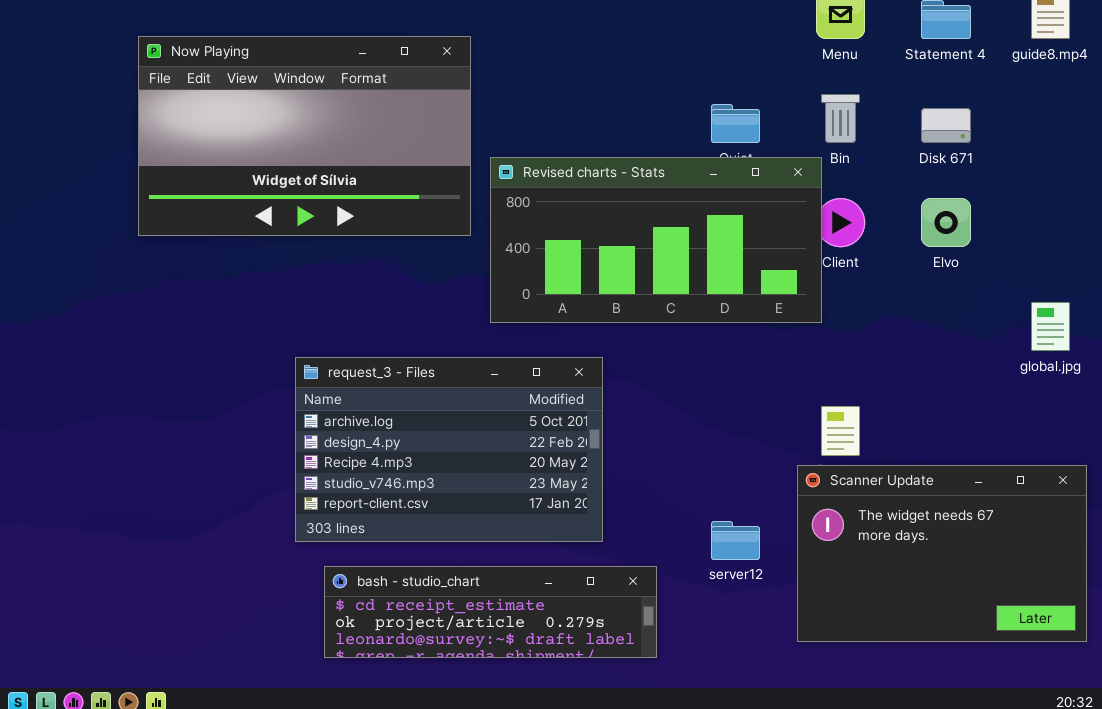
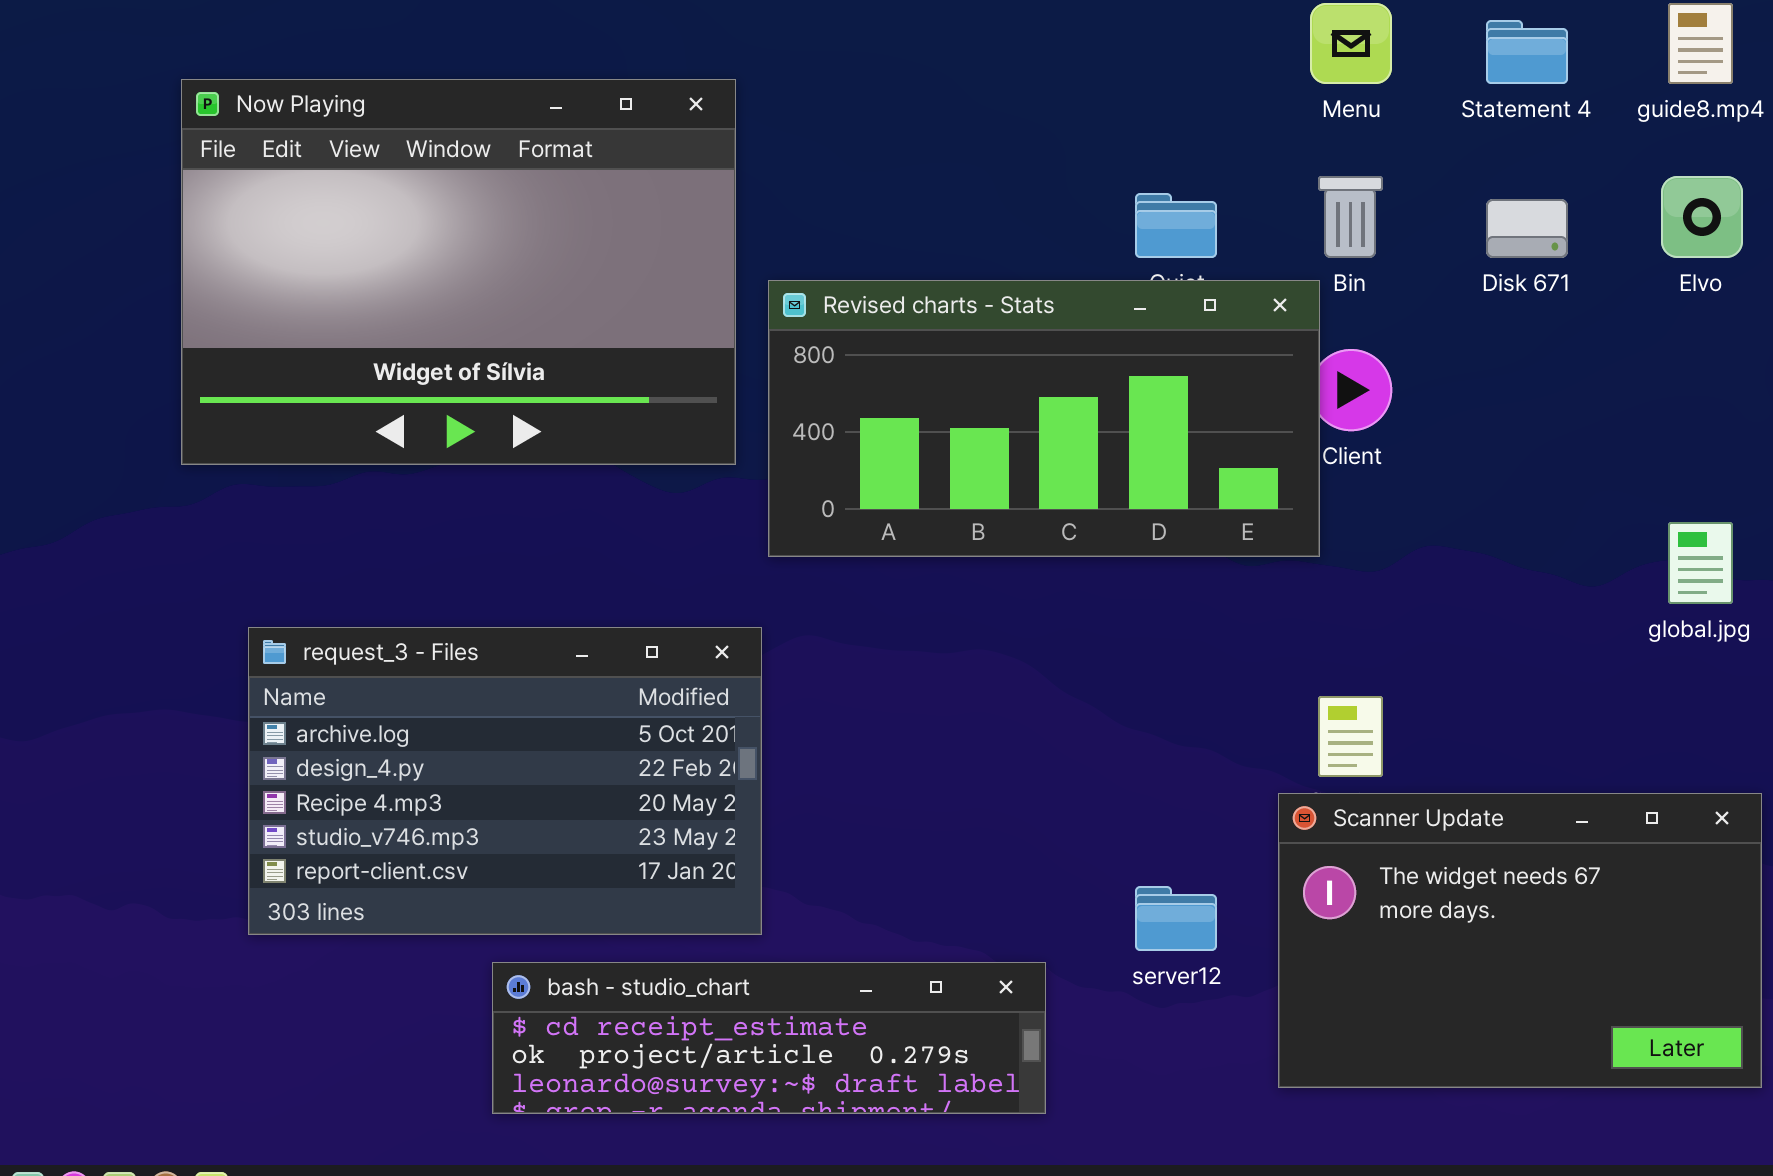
Now Playing: [138,36,471,236] -> [181,79,736,465], resized
Elvo: [921,198,971,247] -> [1661,176,1743,258], moved
request_3 - Files: [295,357,603,542] -> [248,627,762,935], moved

